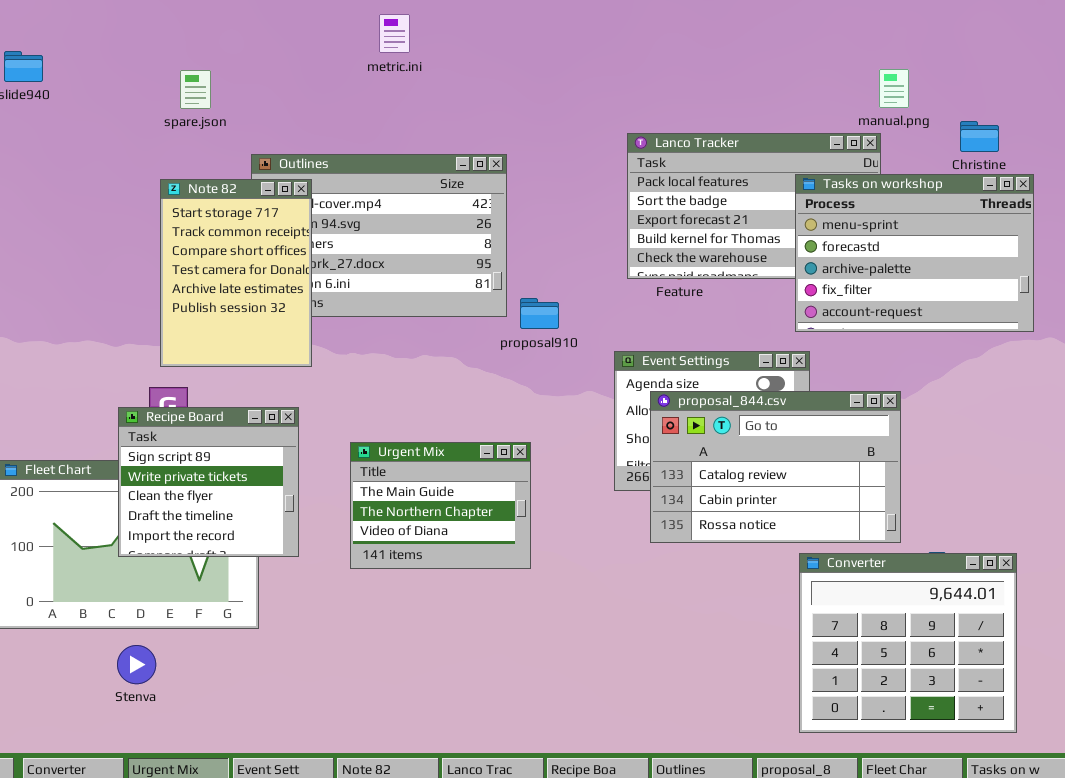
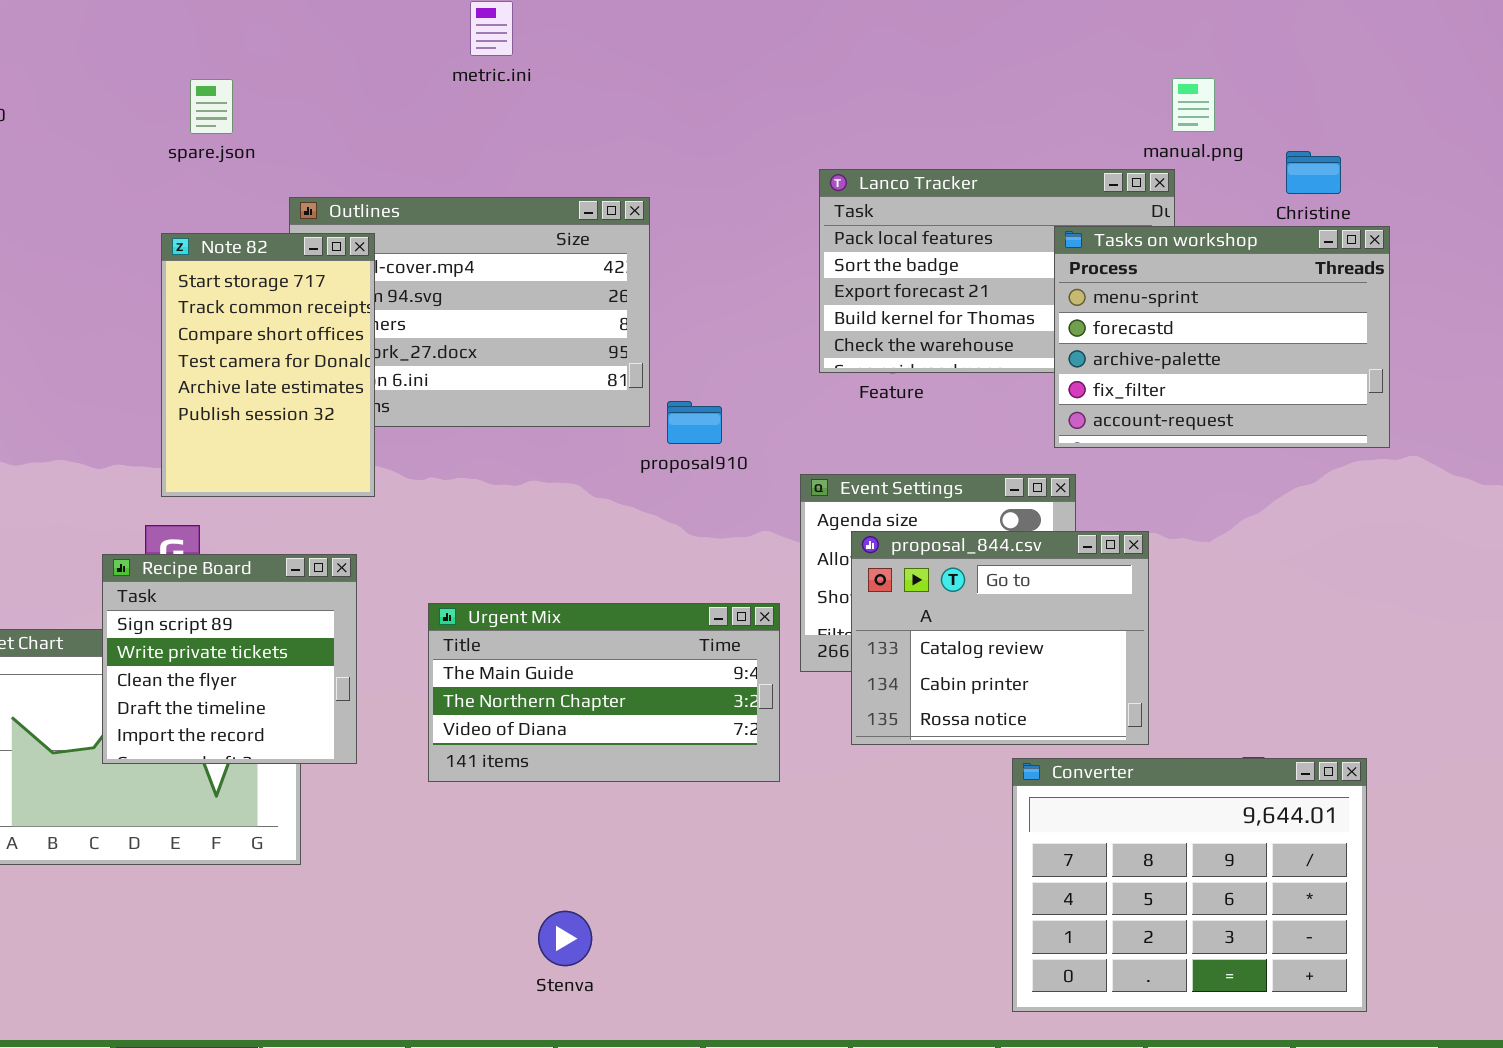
proposal_844.csv: [650,391,901,543] -> [851,531,1149,745], resized
Urgent Mix: [350,442,531,569] -> [428,603,780,782], resized
Converter: [799,553,1017,733] -> [1012,758,1367,1012], resized
Stenva: [117,645,156,684] -> [538,911,592,966], moved

